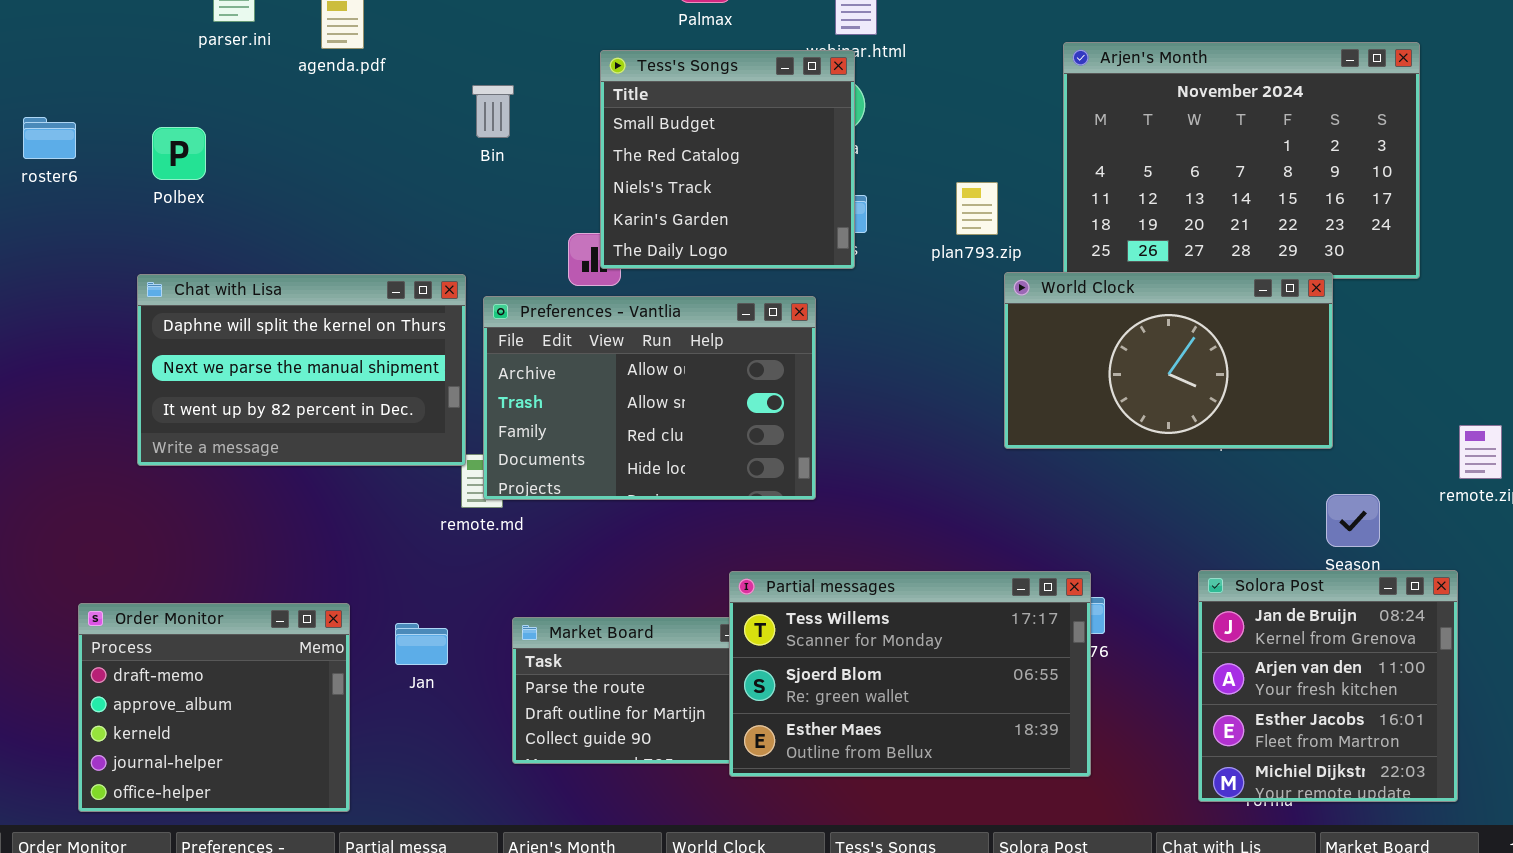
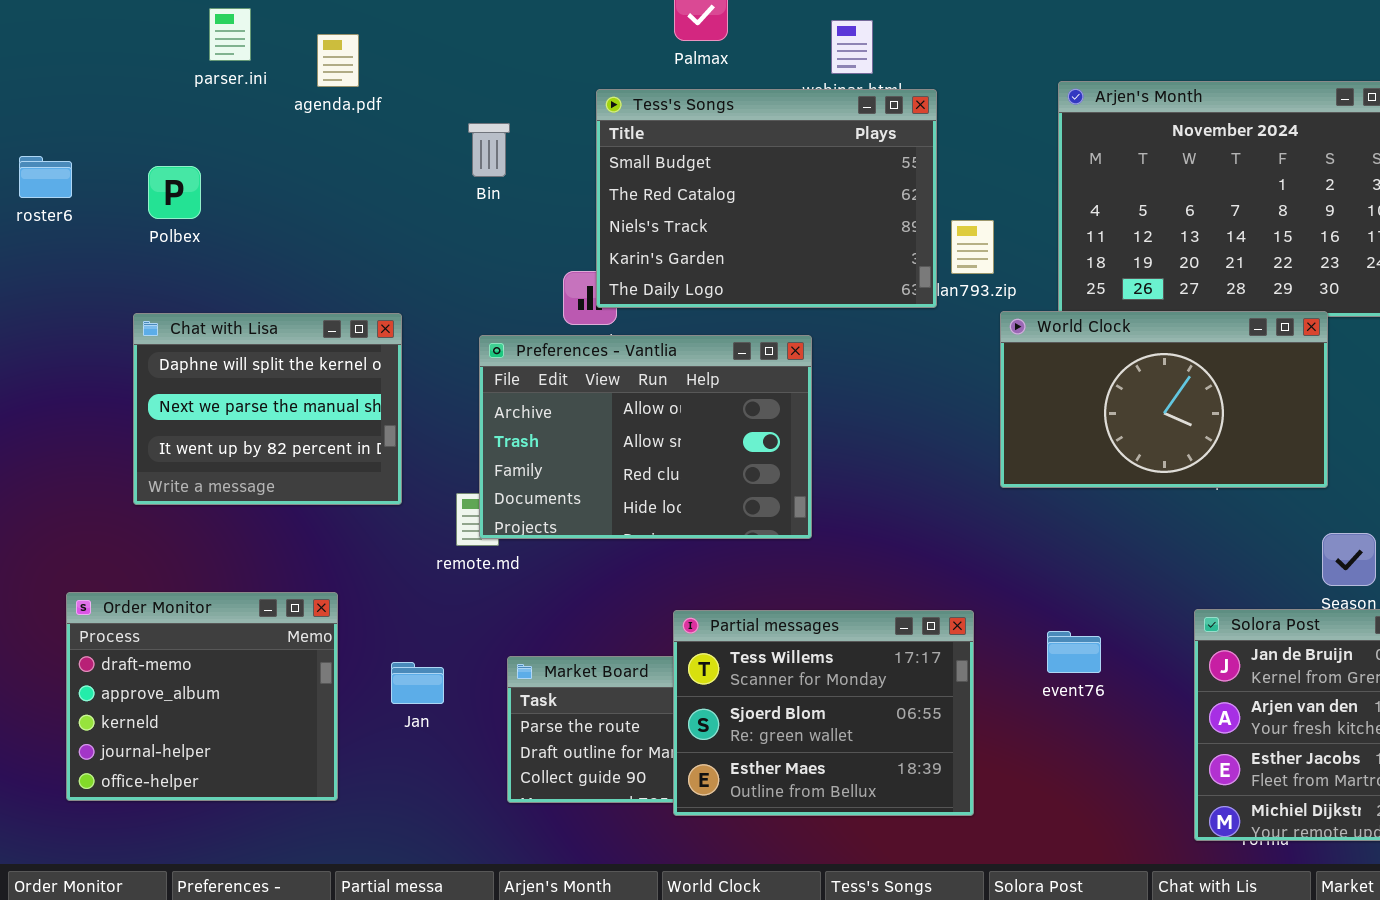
Tess's Songs: [600,50,855,269] -> [596,89,937,308], resized
Chat with Lisa: [137,274,466,466] -> [133,313,402,505], resized
Partial messages: [729,571,1091,777] -> [673,610,974,816], moved, resized
Order Monitor: [78,603,350,812] -> [66,592,338,801], moved

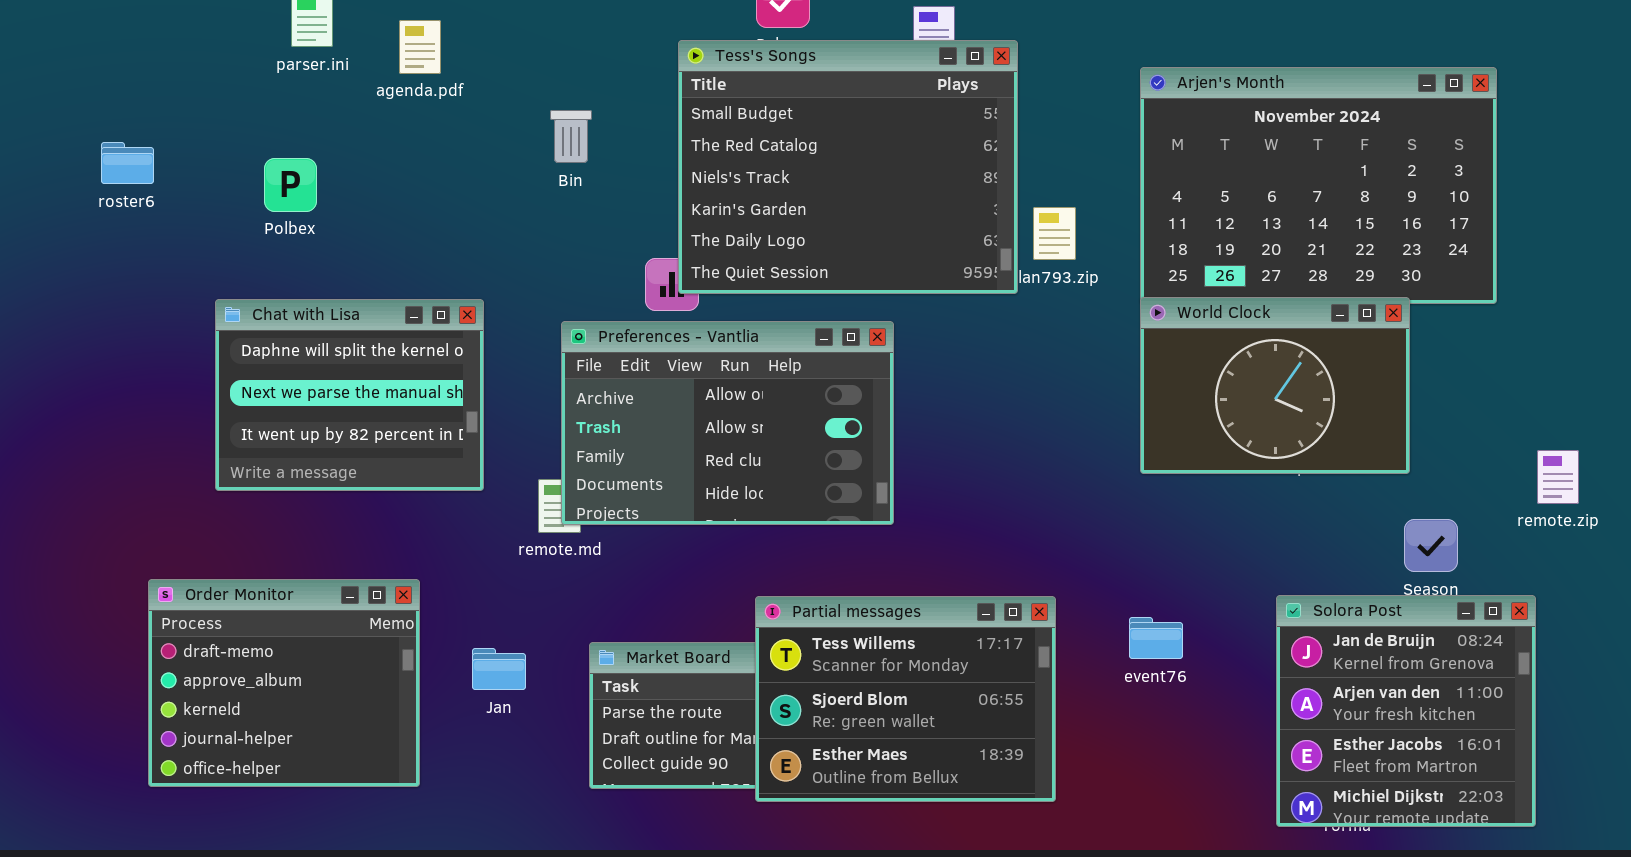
Tess's Songs: [596,89,937,308] -> [678,40,1018,294], resized
Polbex: [148,166,201,219] -> [264,158,317,212], moved
World Clock: [1000,311,1328,488] -> [1140,297,1410,474], resized

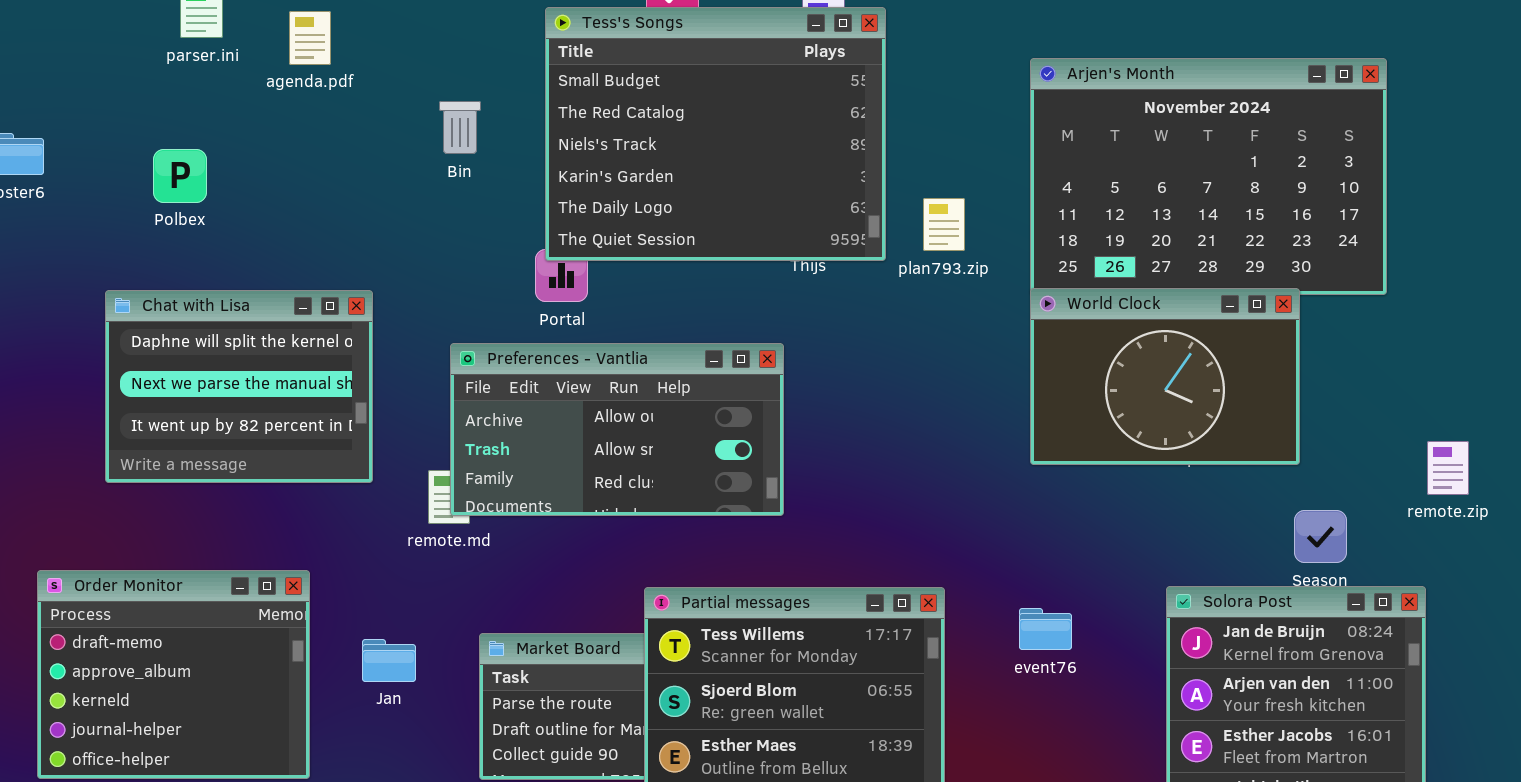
Tess's Songs: [678,40,1018,294] -> [545,7,886,261], moved
Preferences - Vantlia: [561,321,894,525] -> [450,343,784,516], resized

